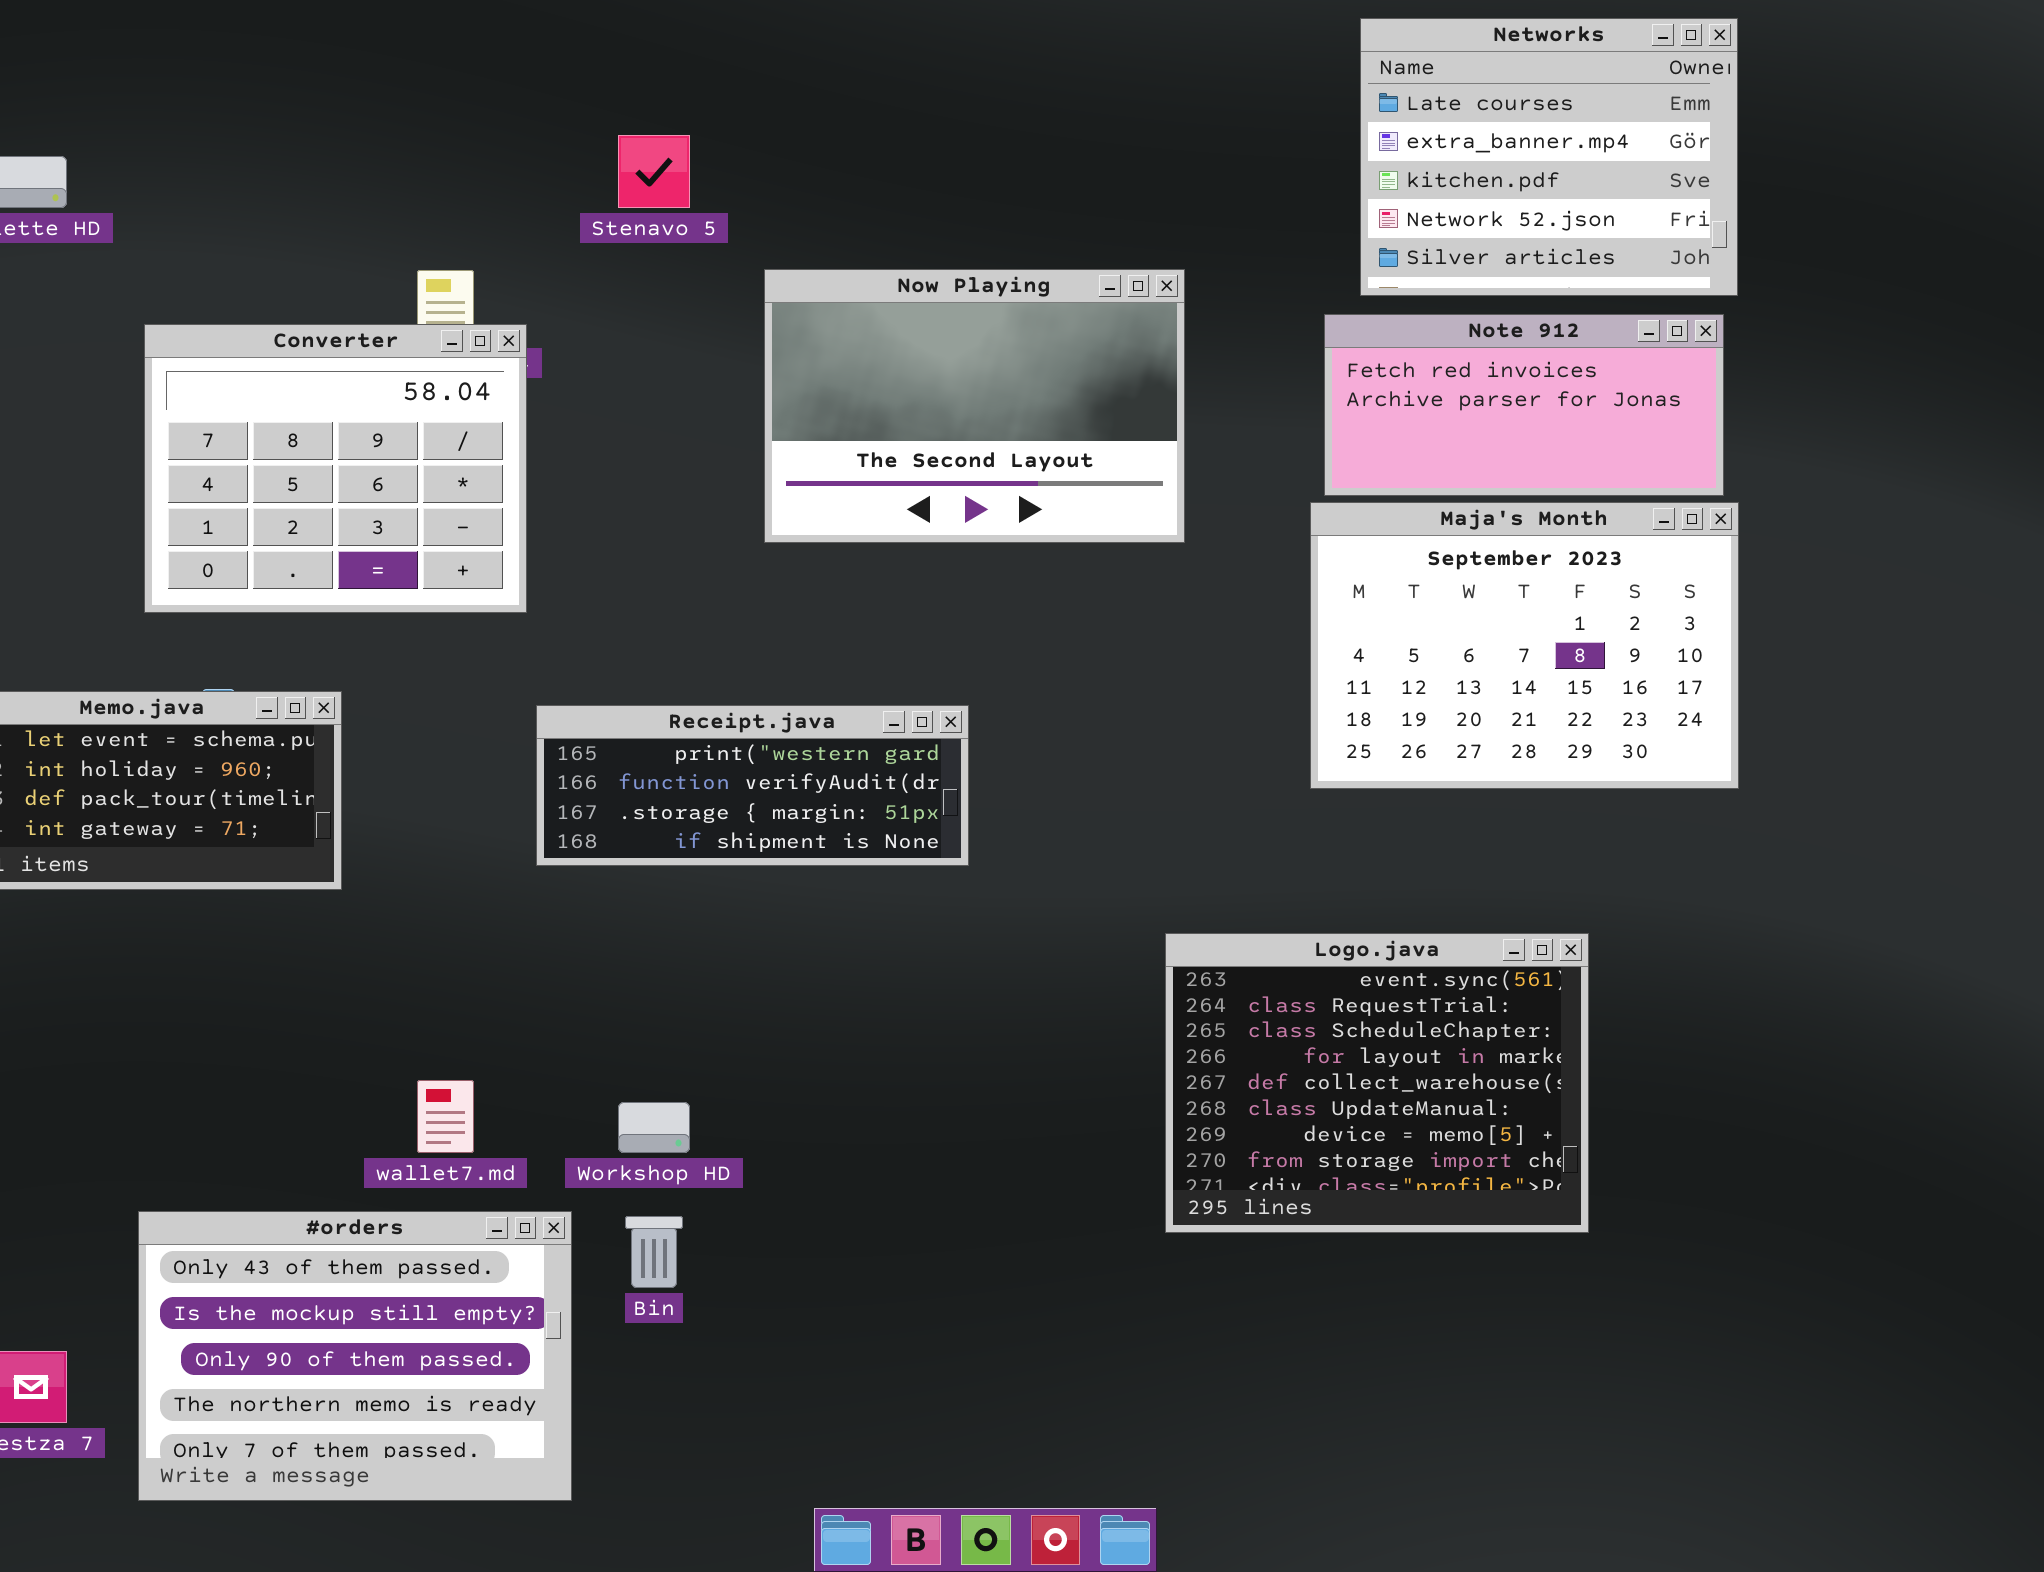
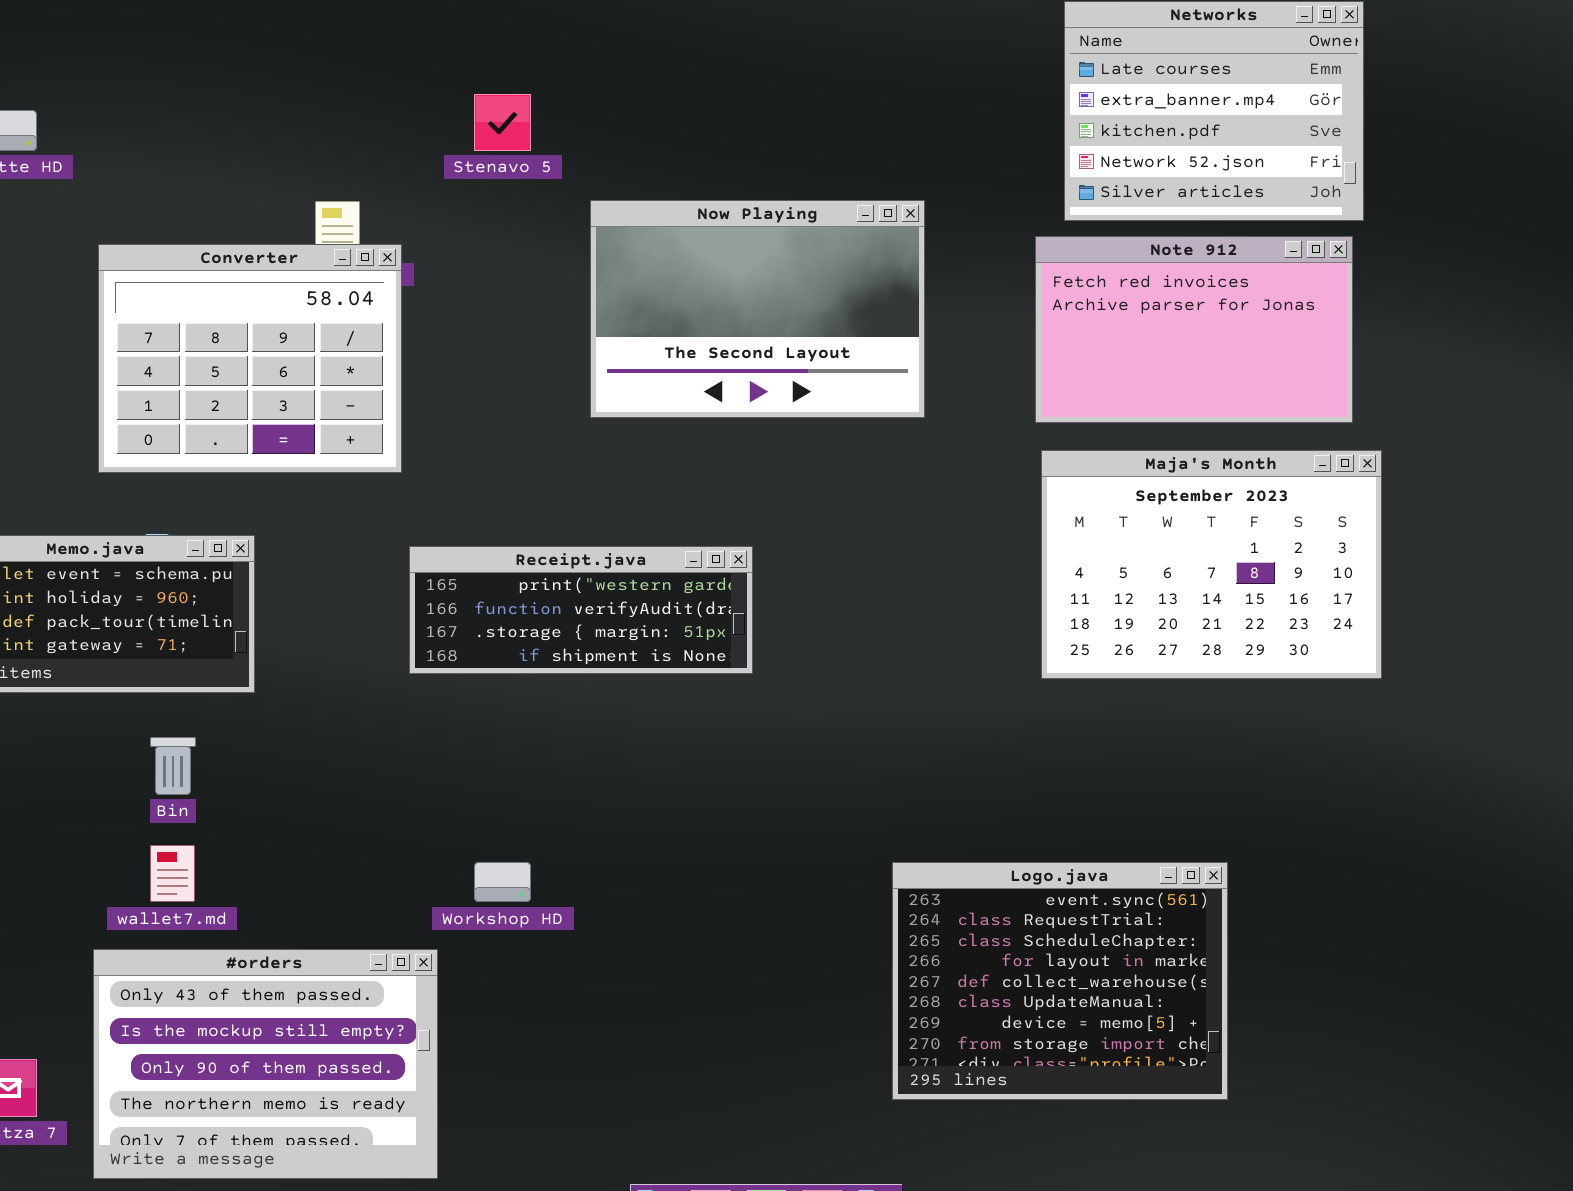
Note 912: [1324,314,1724,496] -> [1035,236,1353,423], resized
Maja's Month: [1310,502,1739,789] -> [1041,450,1382,679], moved
Logo.java: [1165,933,1589,1233] -> [892,862,1228,1100], moved
wallet7.md: [417,1080,474,1153] -> [150,845,195,902], moved
Bin: [625,1216,683,1288] -> [150,737,196,795], moved

